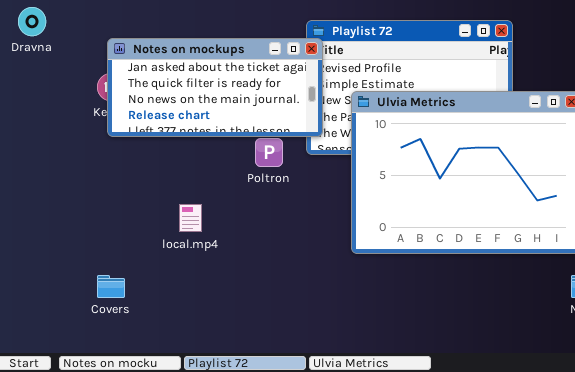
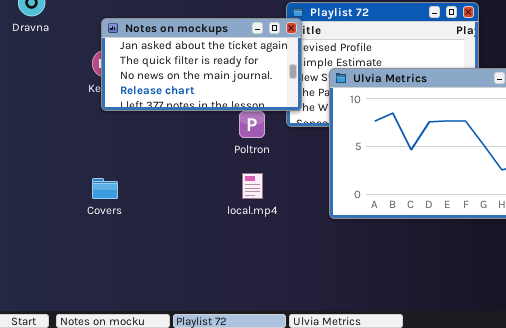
local.mp4: [179,204,202,232] -> [242,173,263,199], moved
Covers: [97,275,125,298] -> [92,178,118,199], moved

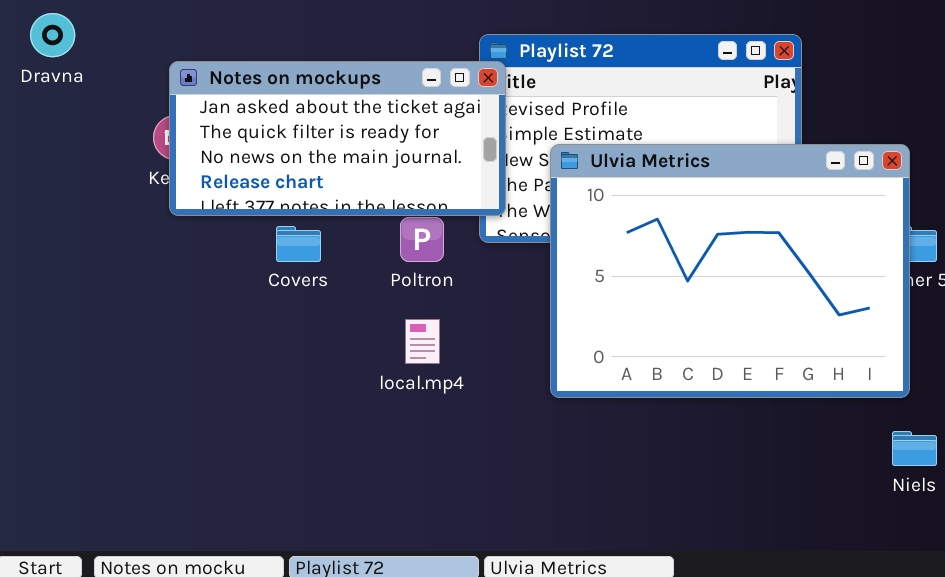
Covers: [92,178,118,199] -> [276,226,321,262], moved

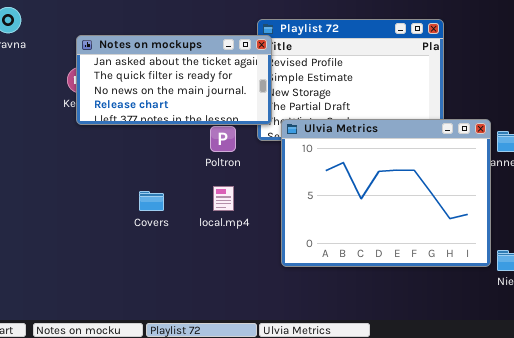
Ulvia Metrics: [550,144,910,398] -> [281,119,491,267], moved
Covers: [276,226,321,262] -> [139,191,164,211], moved

